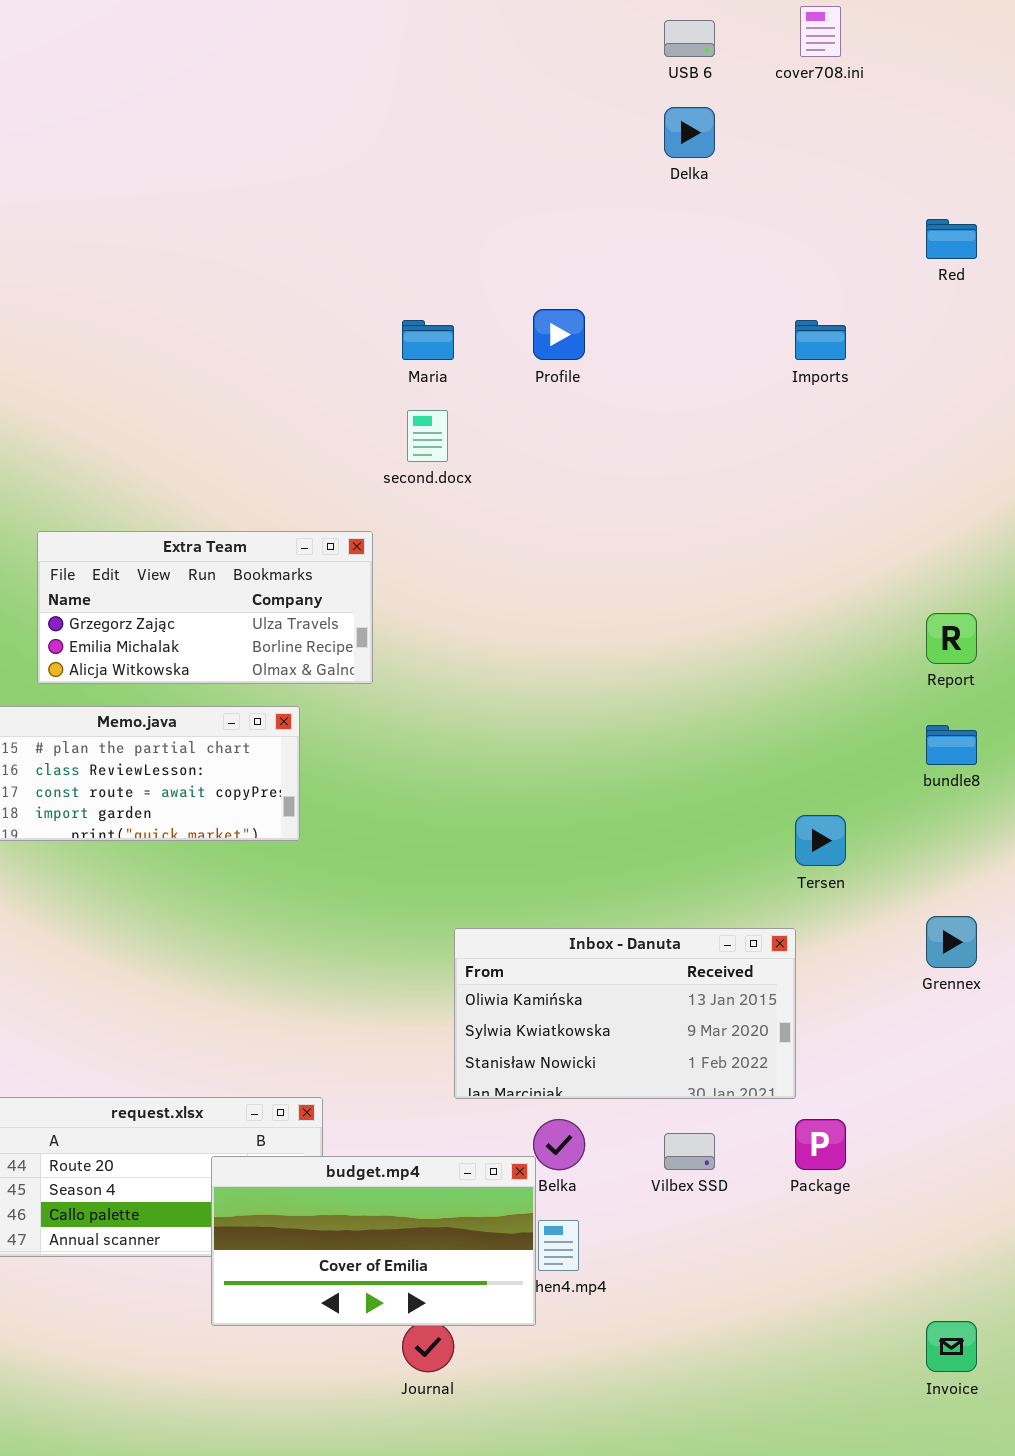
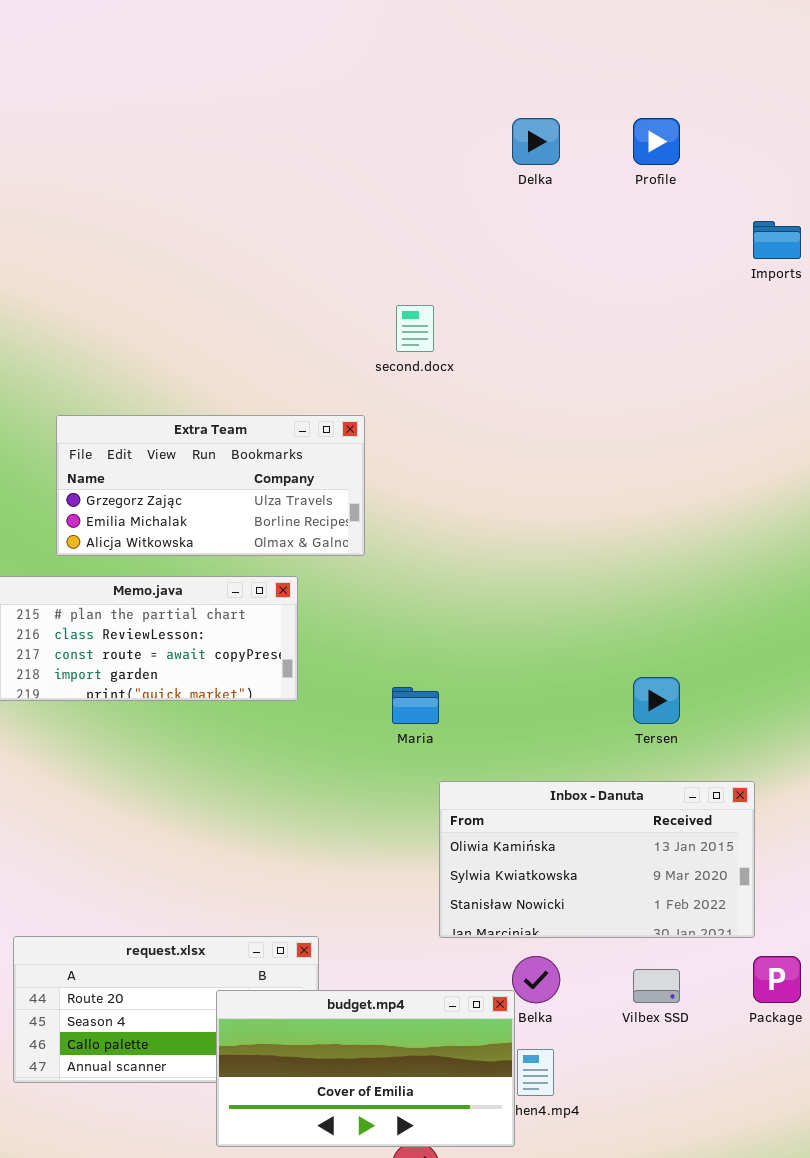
Delka: [664,107,715,158] -> [512,118,560,165], moved
Profile: [533,309,585,360] -> [633,118,680,165], moved
Maria: [402,320,454,360] -> [392,687,439,724], moved
Tersen: [795,815,846,866] -> [633,677,680,724], moved

